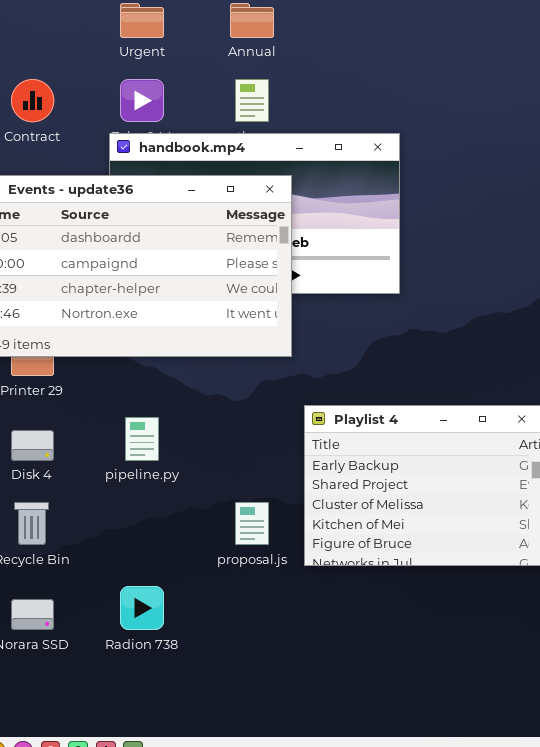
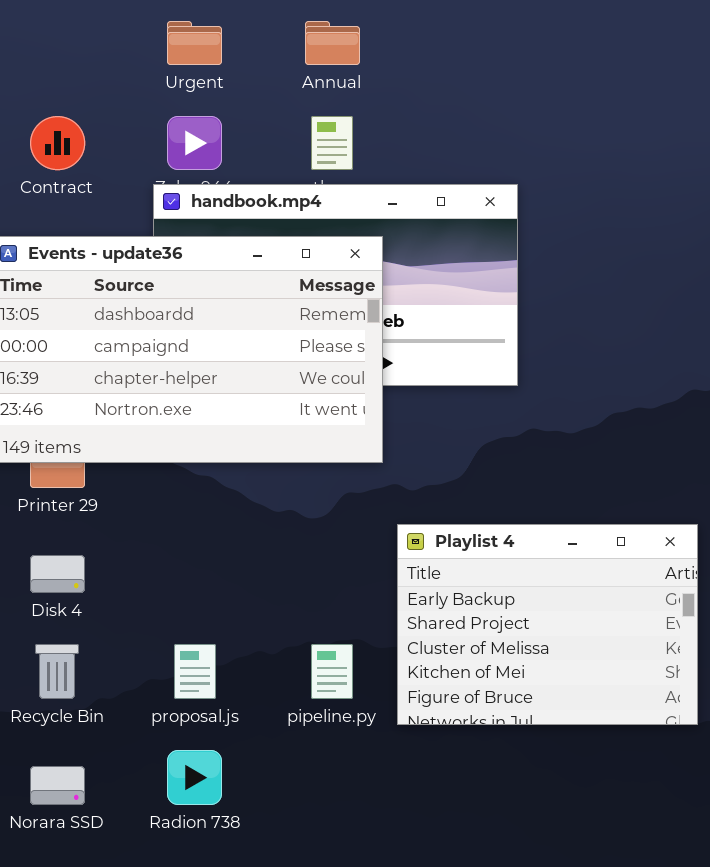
pipeline.py: [125,417,159,461] -> [311,644,353,699], moved
proposal.js: [235,502,269,545] -> [174,644,216,699], moved

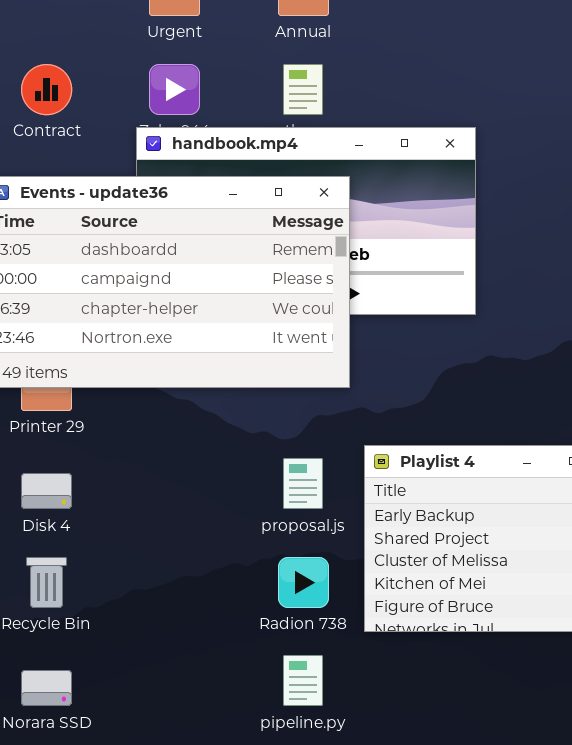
proposal.js: [174,644,216,699] -> [283,458,323,509], moved
pipeline.py: [311,644,353,699] -> [283,655,323,706], moved
Radion 738: [167,750,222,805] -> [278,557,329,608], moved

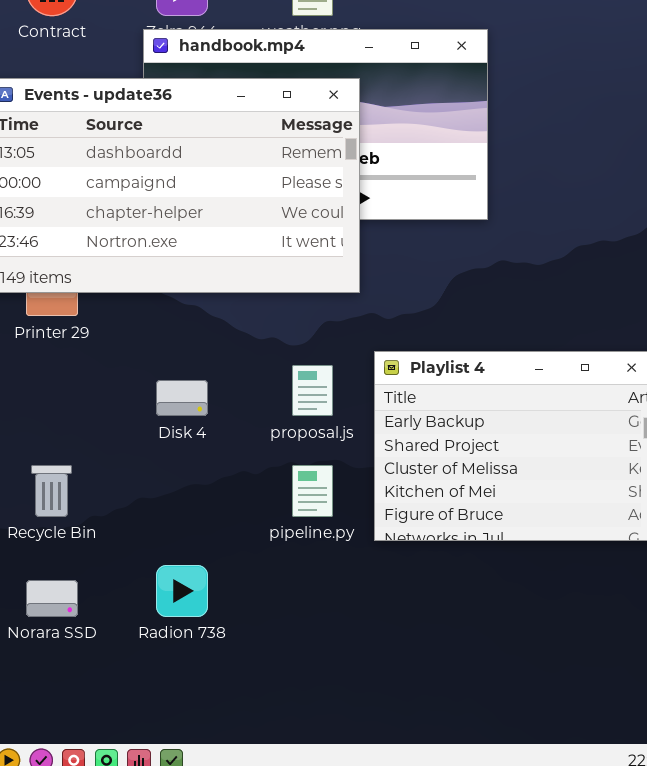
Disk 4: [21,473,72,509] -> [156,380,208,416], moved
Radion 738: [278,557,329,608] -> [156,565,208,617], moved
pipeline.py: [283,655,323,706] -> [292,465,333,517], moved

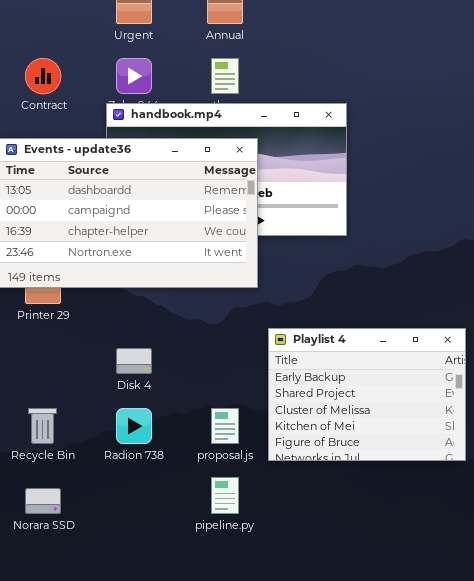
proposal.js: [292,365,333,416] -> [211,408,239,444], moved
pipeline.py: [292,465,333,517] -> [211,477,239,514], moved
Radion 738: [156,565,208,617] -> [116,408,152,444], moved

